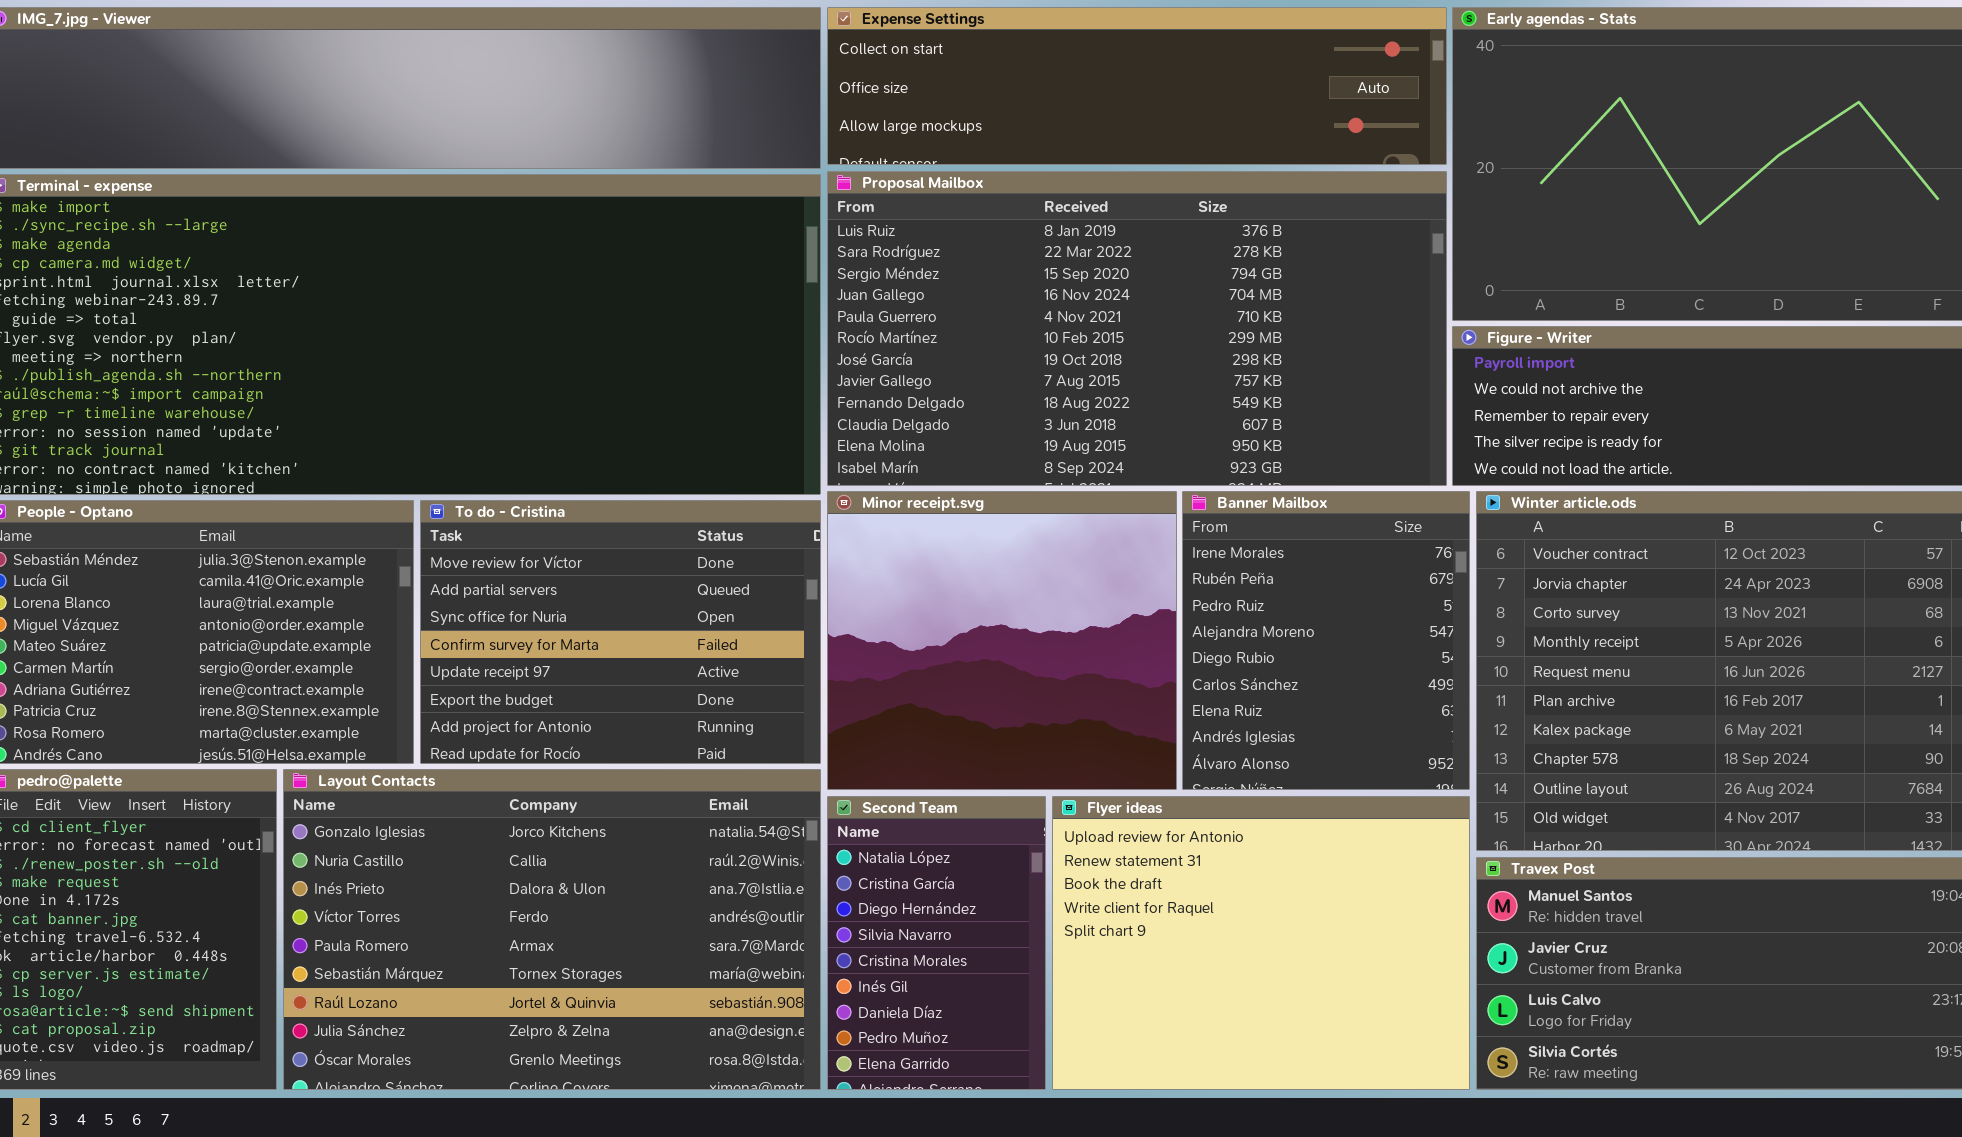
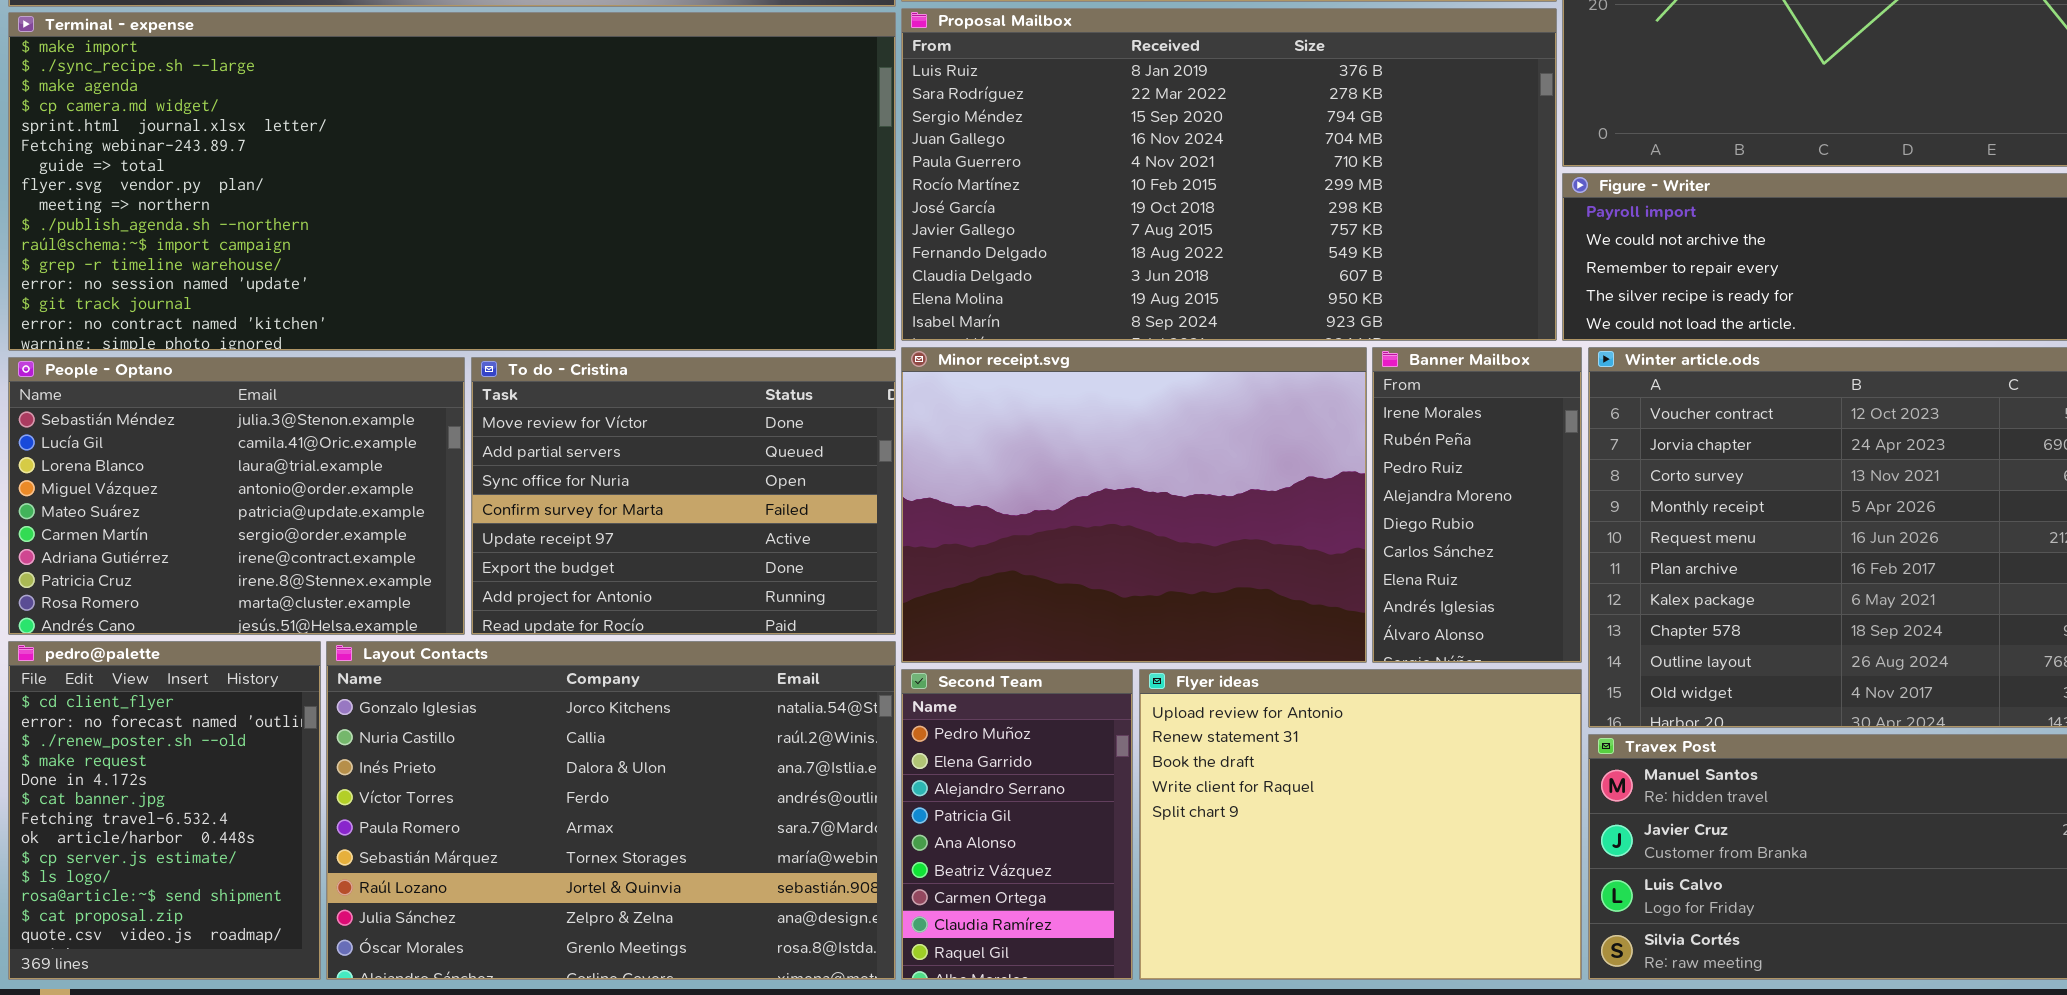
Minor receipt.svg: [827,491,1177,790] -> [901,347,1367,663], resized
Banner Mailbox: [1182,491,1470,790] -> [1372,347,1582,663], resized
Second Team: [827,796,1046,1090] -> [901,669,1133,980], scrolled down 7 rows

